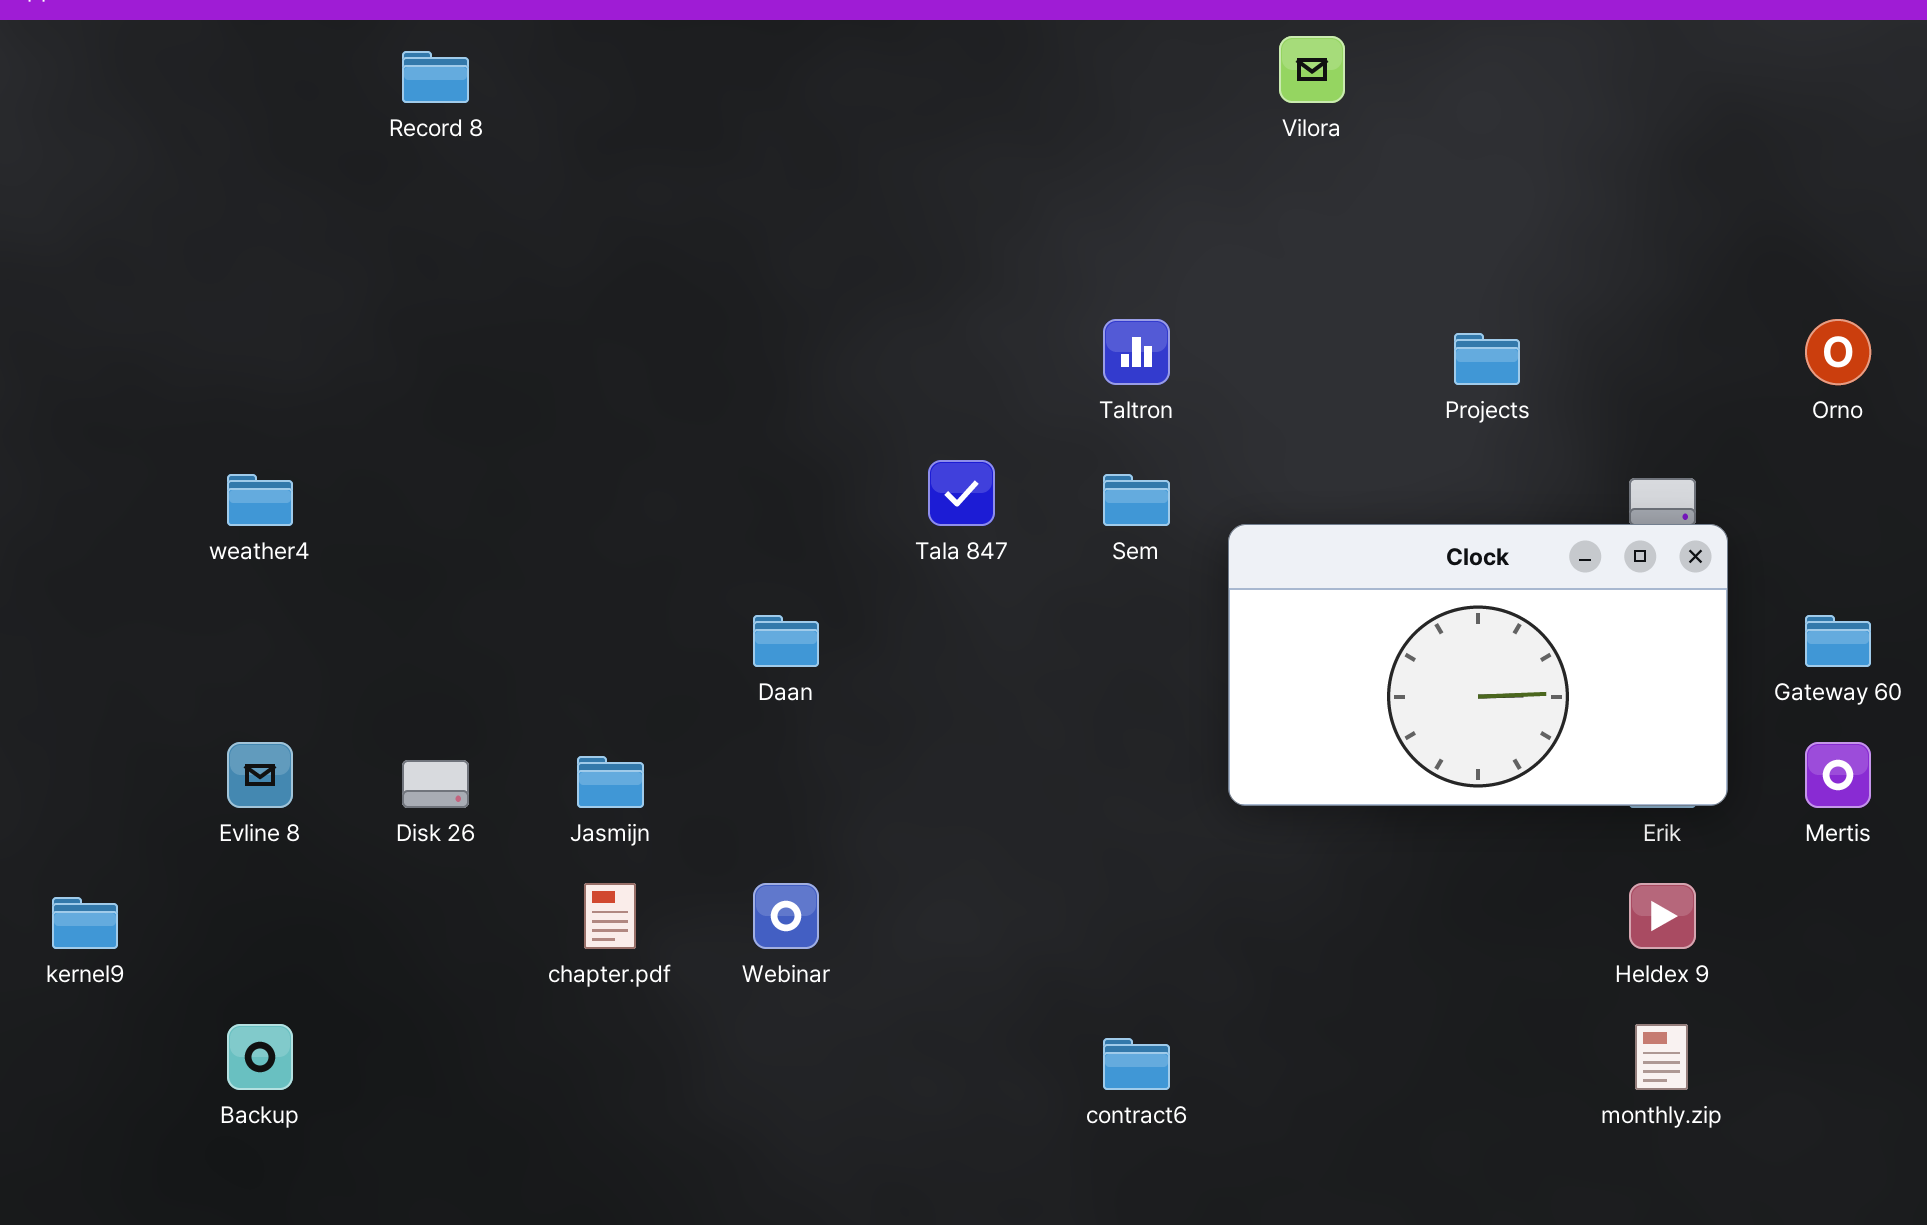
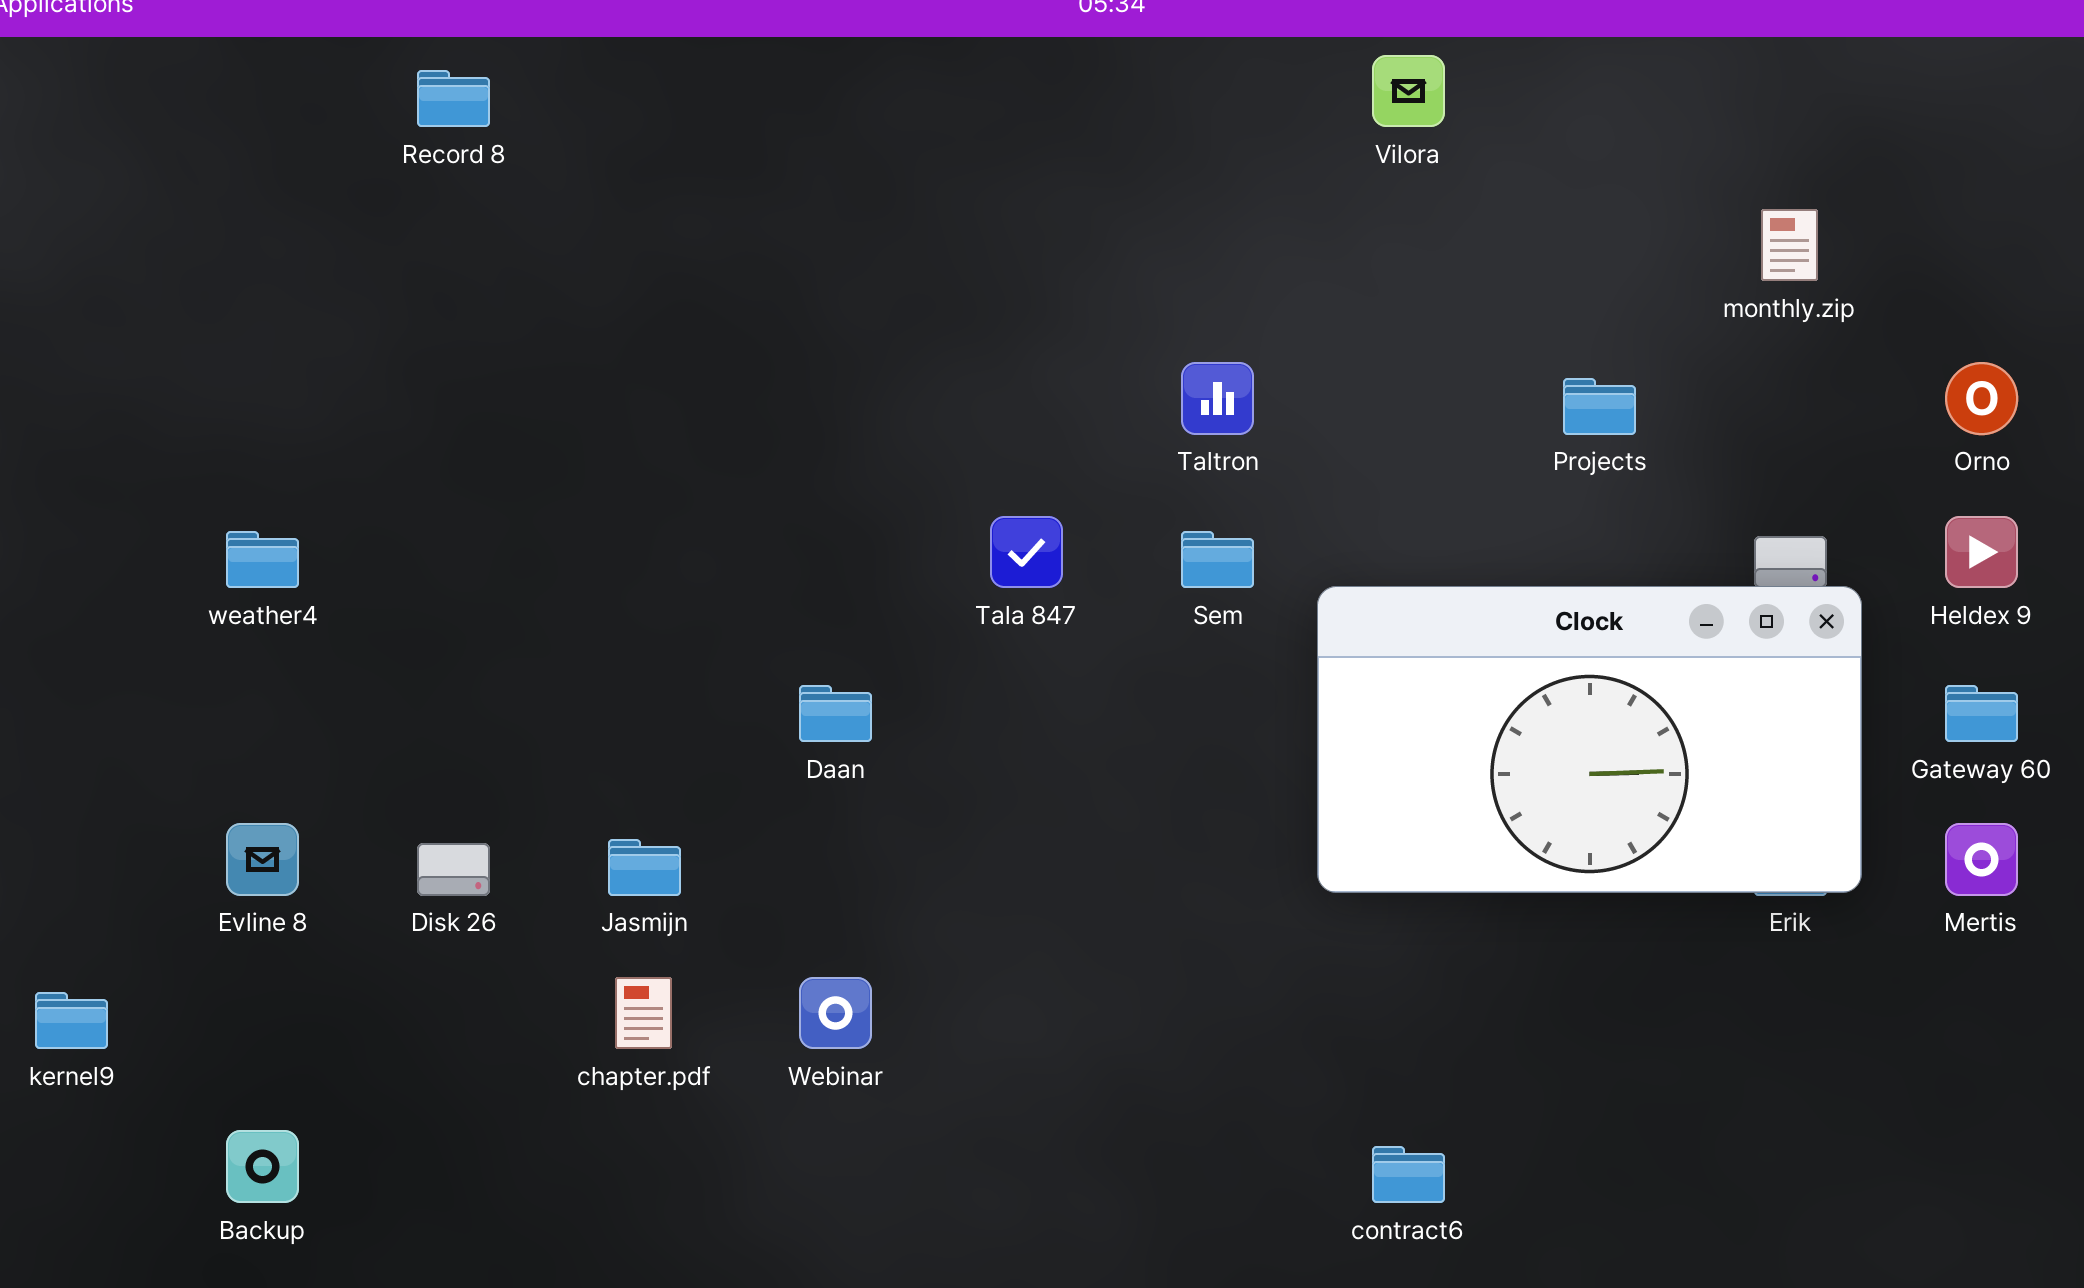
Heldex 9: [1629,883,1696,949] -> [1945,516,2018,588], moved
monthly.zip: [1635,1024,1688,1090] -> [1761,209,1818,281], moved
contract6: [1103,1038,1170,1090] -> [1372,1146,1445,1203], moved

